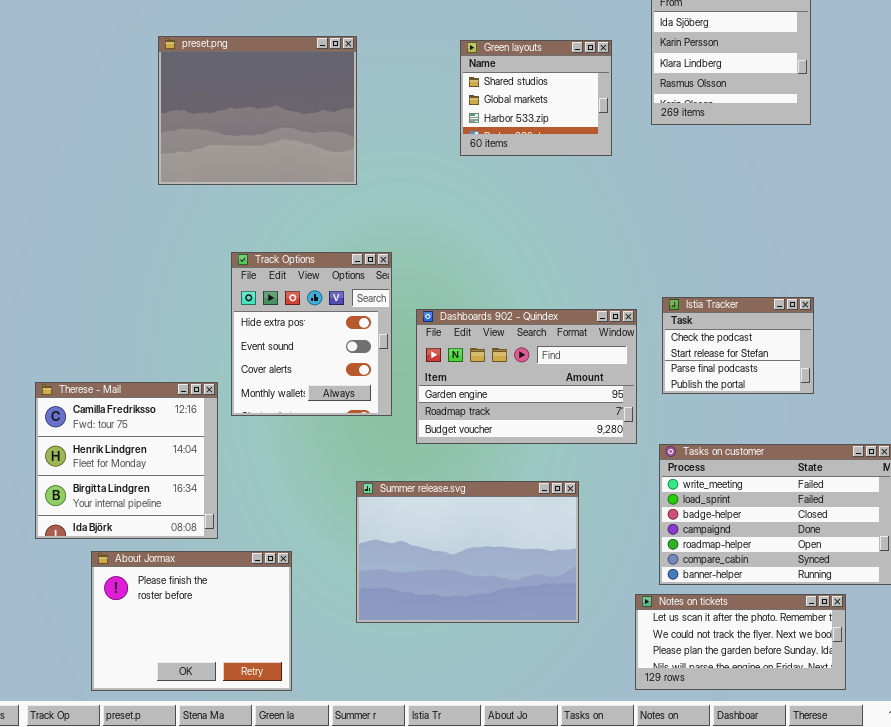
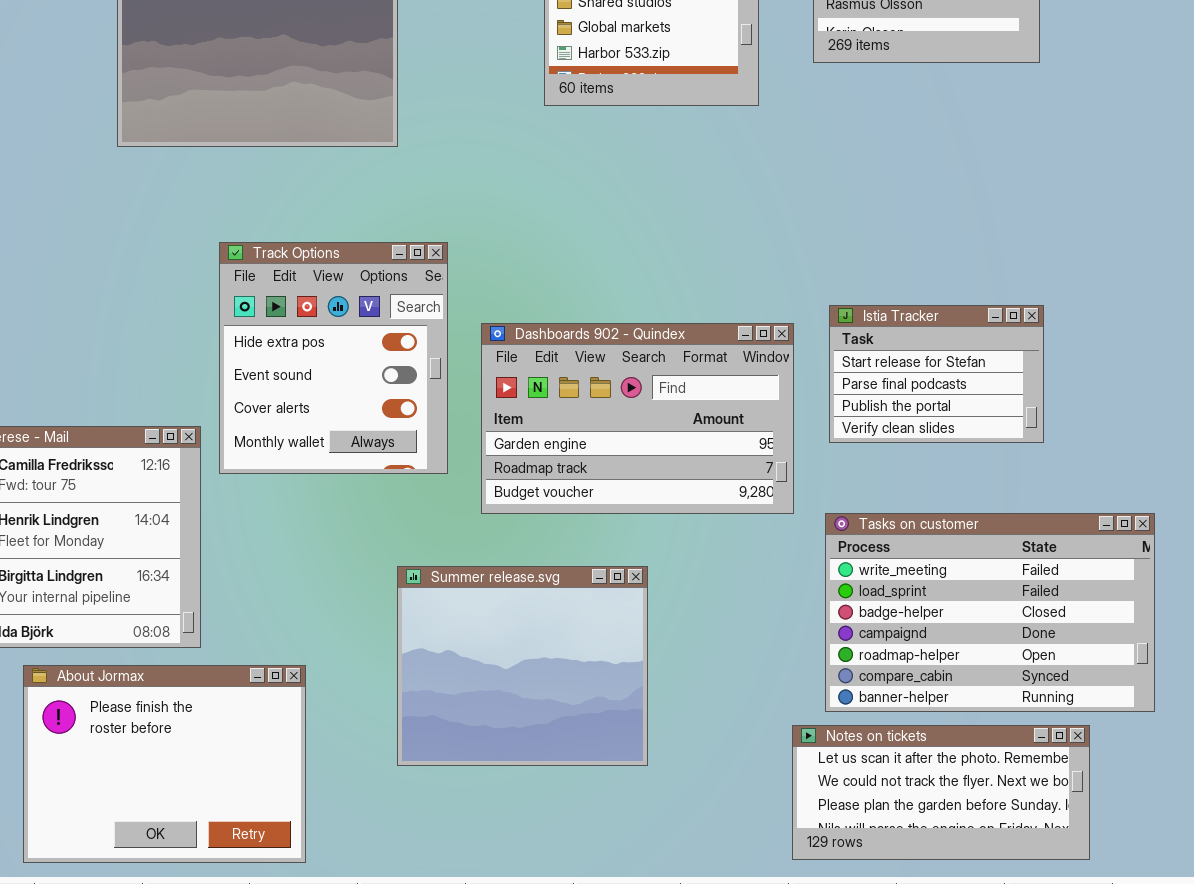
Istia Tracker: [662,297,814,394] -> [829,305,1044,443], scrolled down 1 row
Summer release.svg: [356,481,579,623] -> [397,566,648,766], resized

